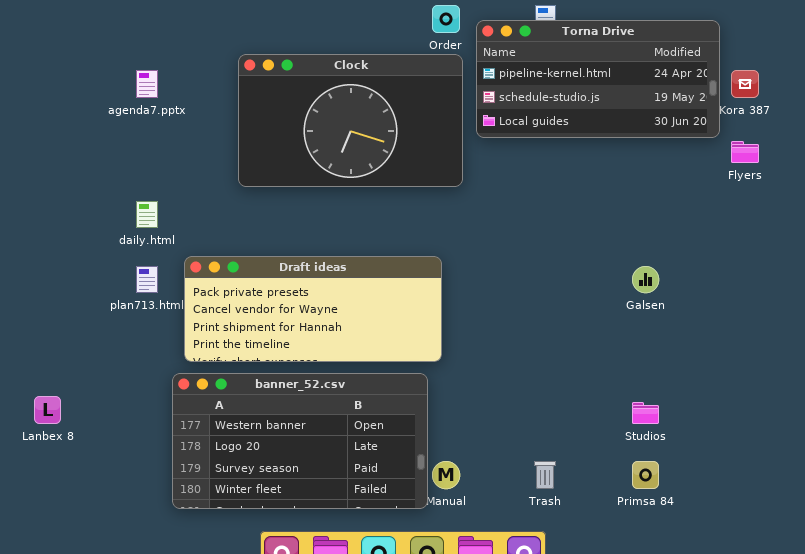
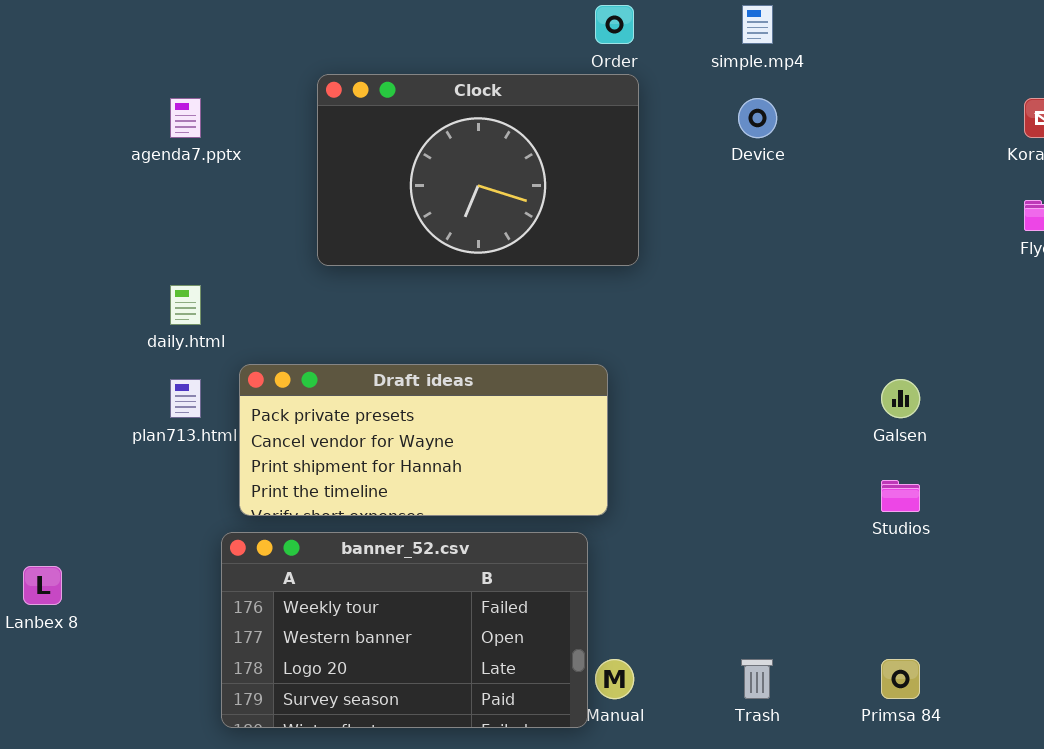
Torna Drive: [476,20,720,138] -> none, closed
banner_52.csv: [172,373,428,509] -> [221,532,588,728], scrolled up 1 row
Studios: [632,402,659,424] -> [881,480,920,512], moved

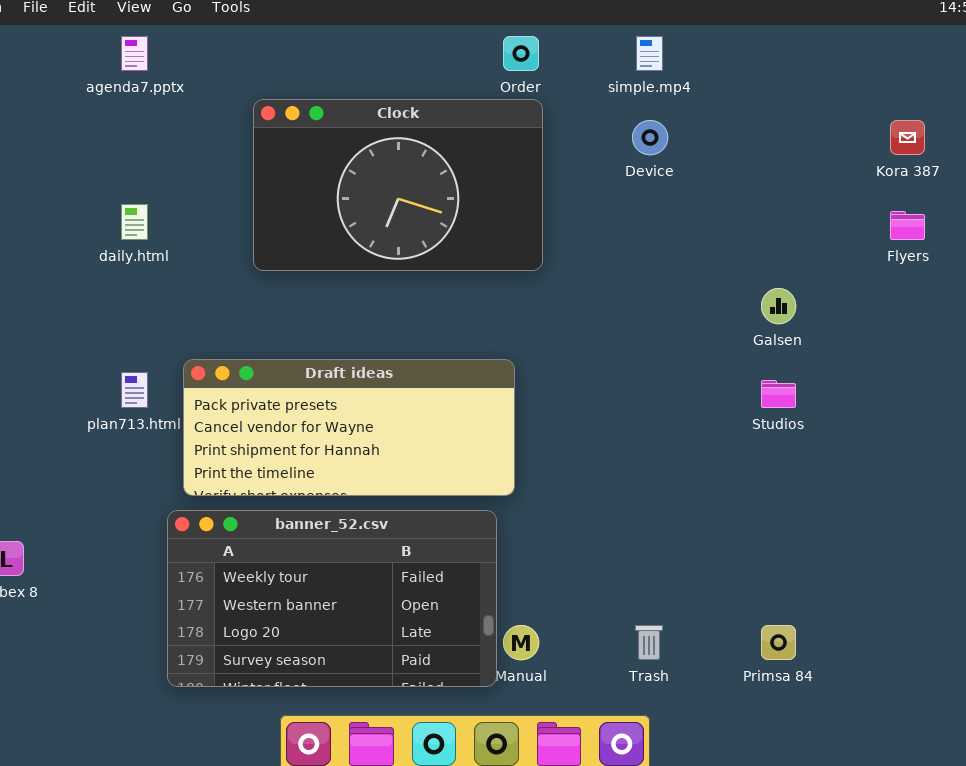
agenda7.pptx: [170,98,201,138] -> [121,36,148,71], moved
daily.html: [170,285,201,325] -> [121,204,148,240], moved
Galsen: [881,379,920,418] -> [761,288,796,324], moved
Studios: [881,480,920,512] -> [761,380,796,408], moved

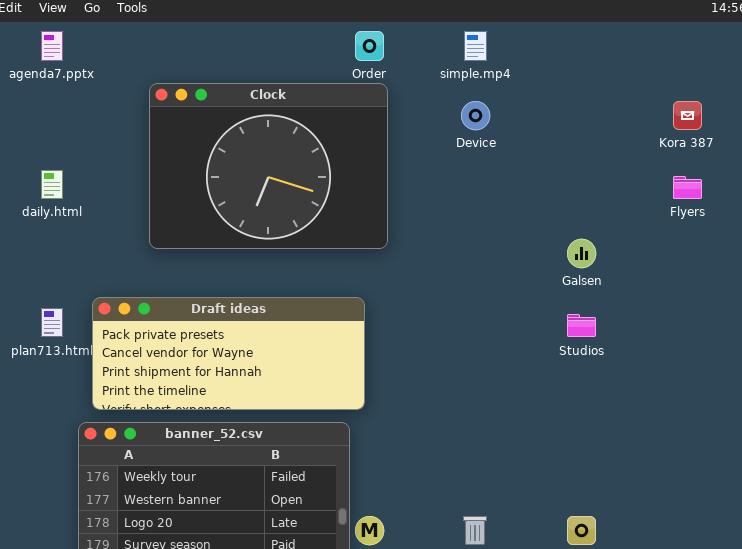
Clock: [253,99,543,271] -> [149,83,388,249], resized

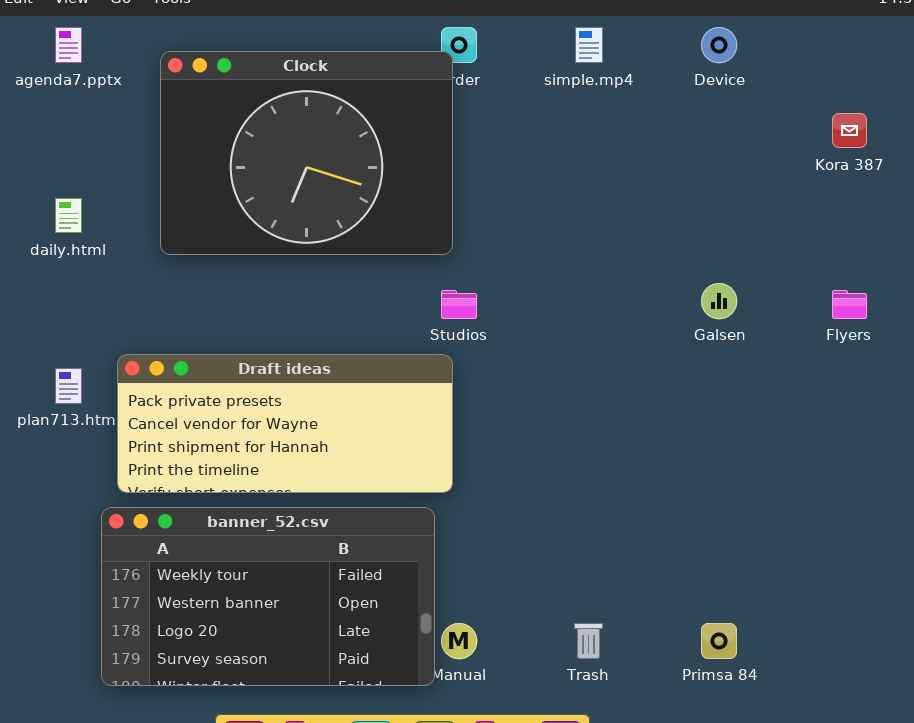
Clock: [149,83,388,249] -> [160,51,453,255], moved
Device: [461,101,490,130] -> [701,27,737,63], moved
Flyers: [673,176,702,199] -> [832,290,867,319], moved
Studios: [567,314,596,337] -> [441,290,477,319], moved

